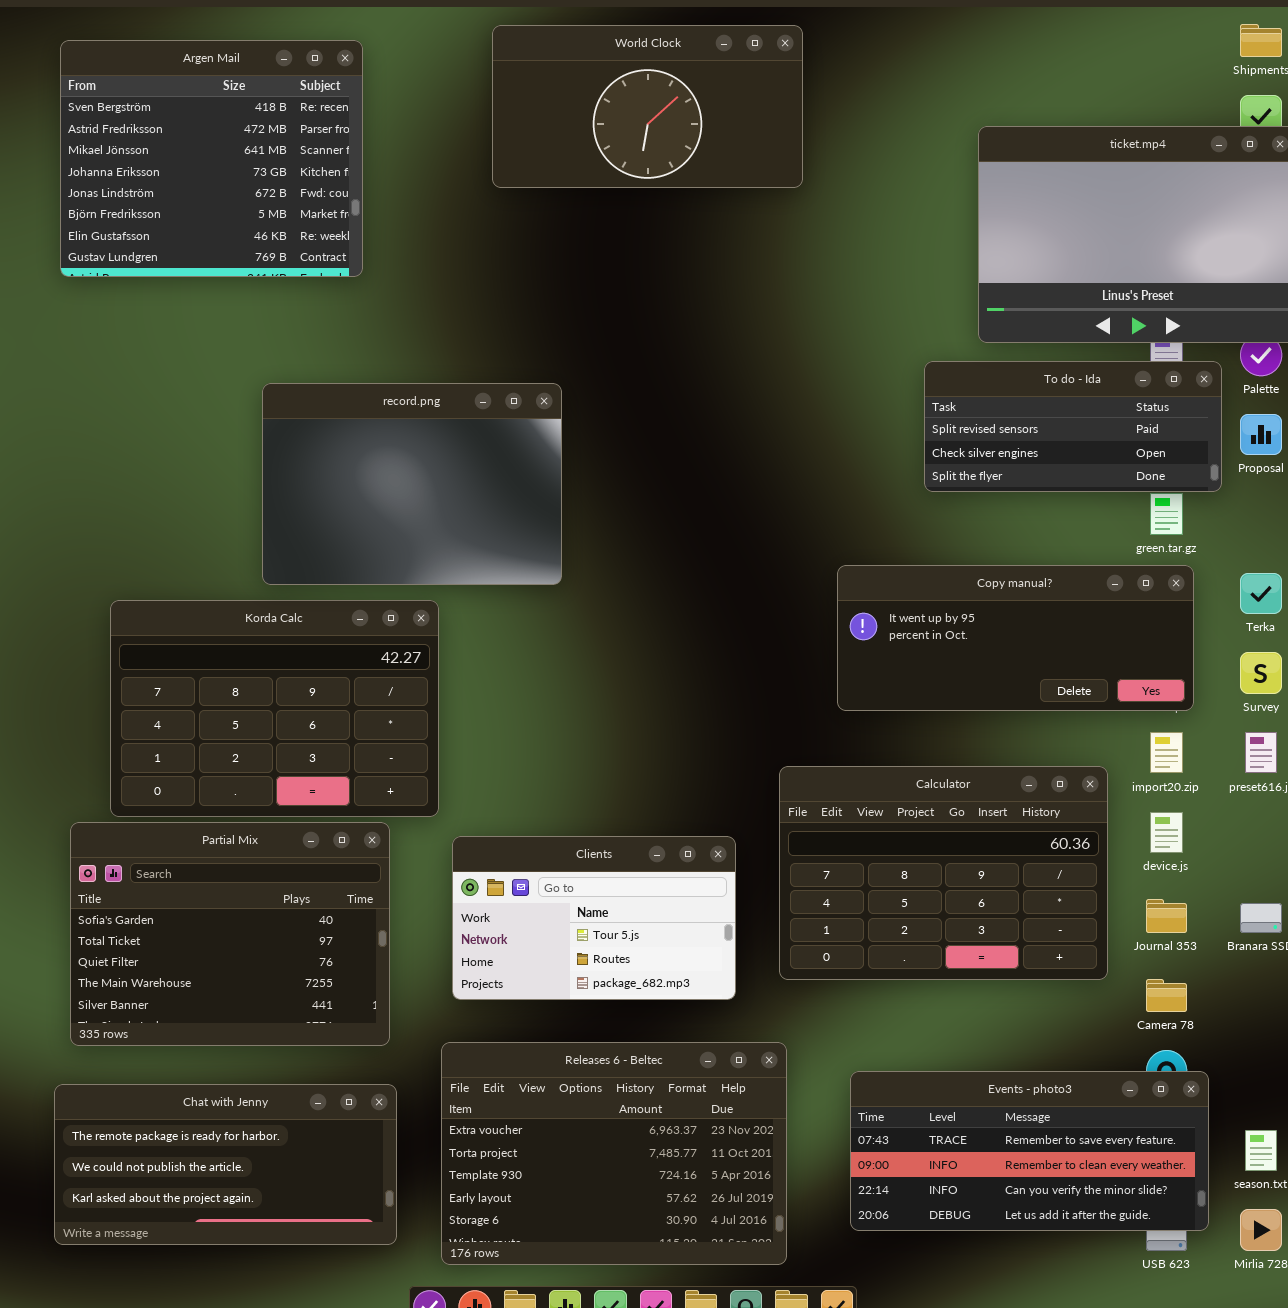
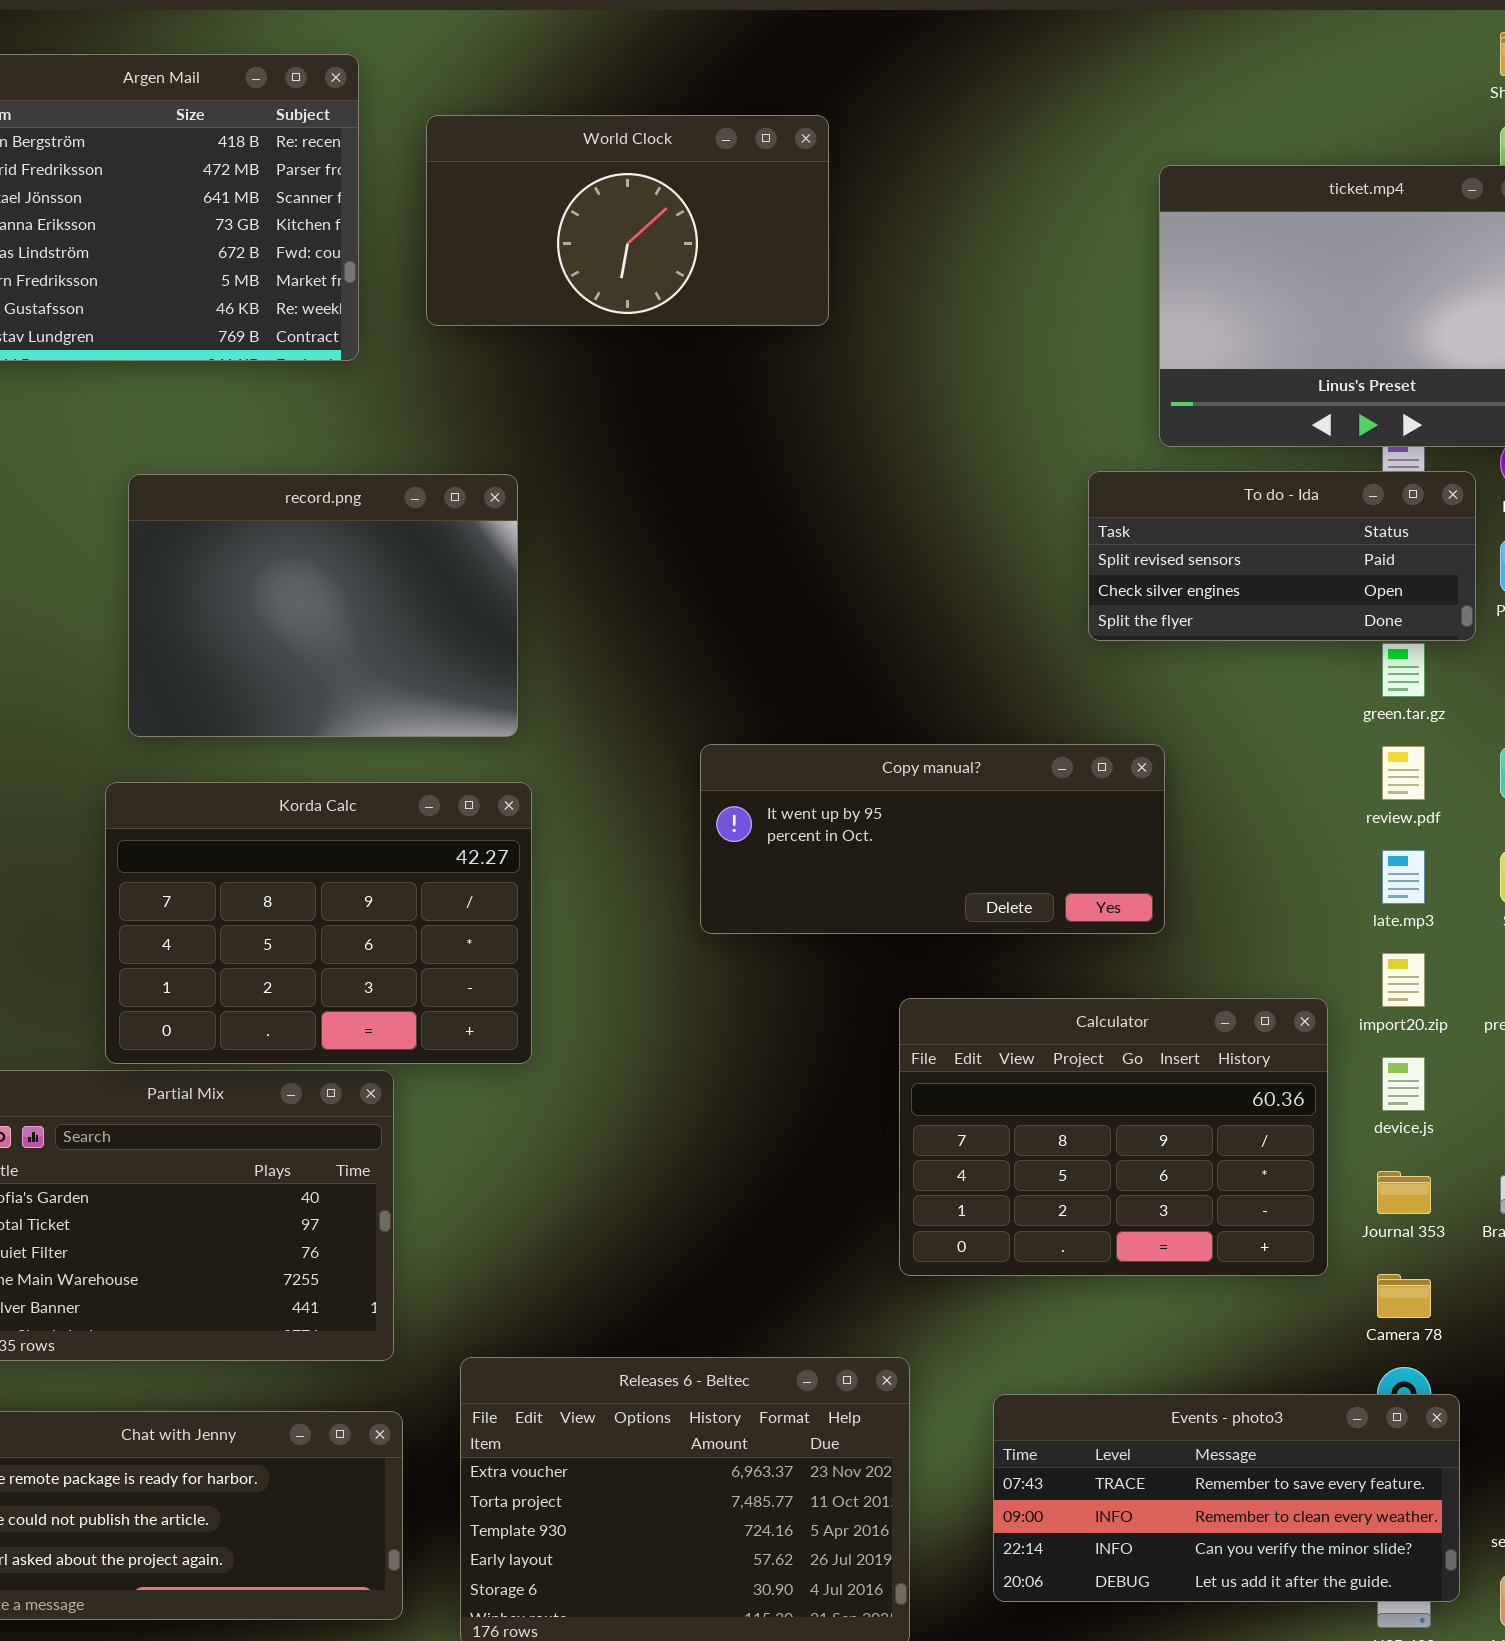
World Clock: [492,25,803,188] -> [426,115,829,326], moved
record.png: [262,383,562,585] -> [128,474,518,737], moved
Copy manual?: [837,565,1194,711] -> [700,744,1165,934], moved
Korda Calc: [110,600,439,817] -> [105,782,532,1064], moved
Clients: [452,836,736,1000] -> none, closed

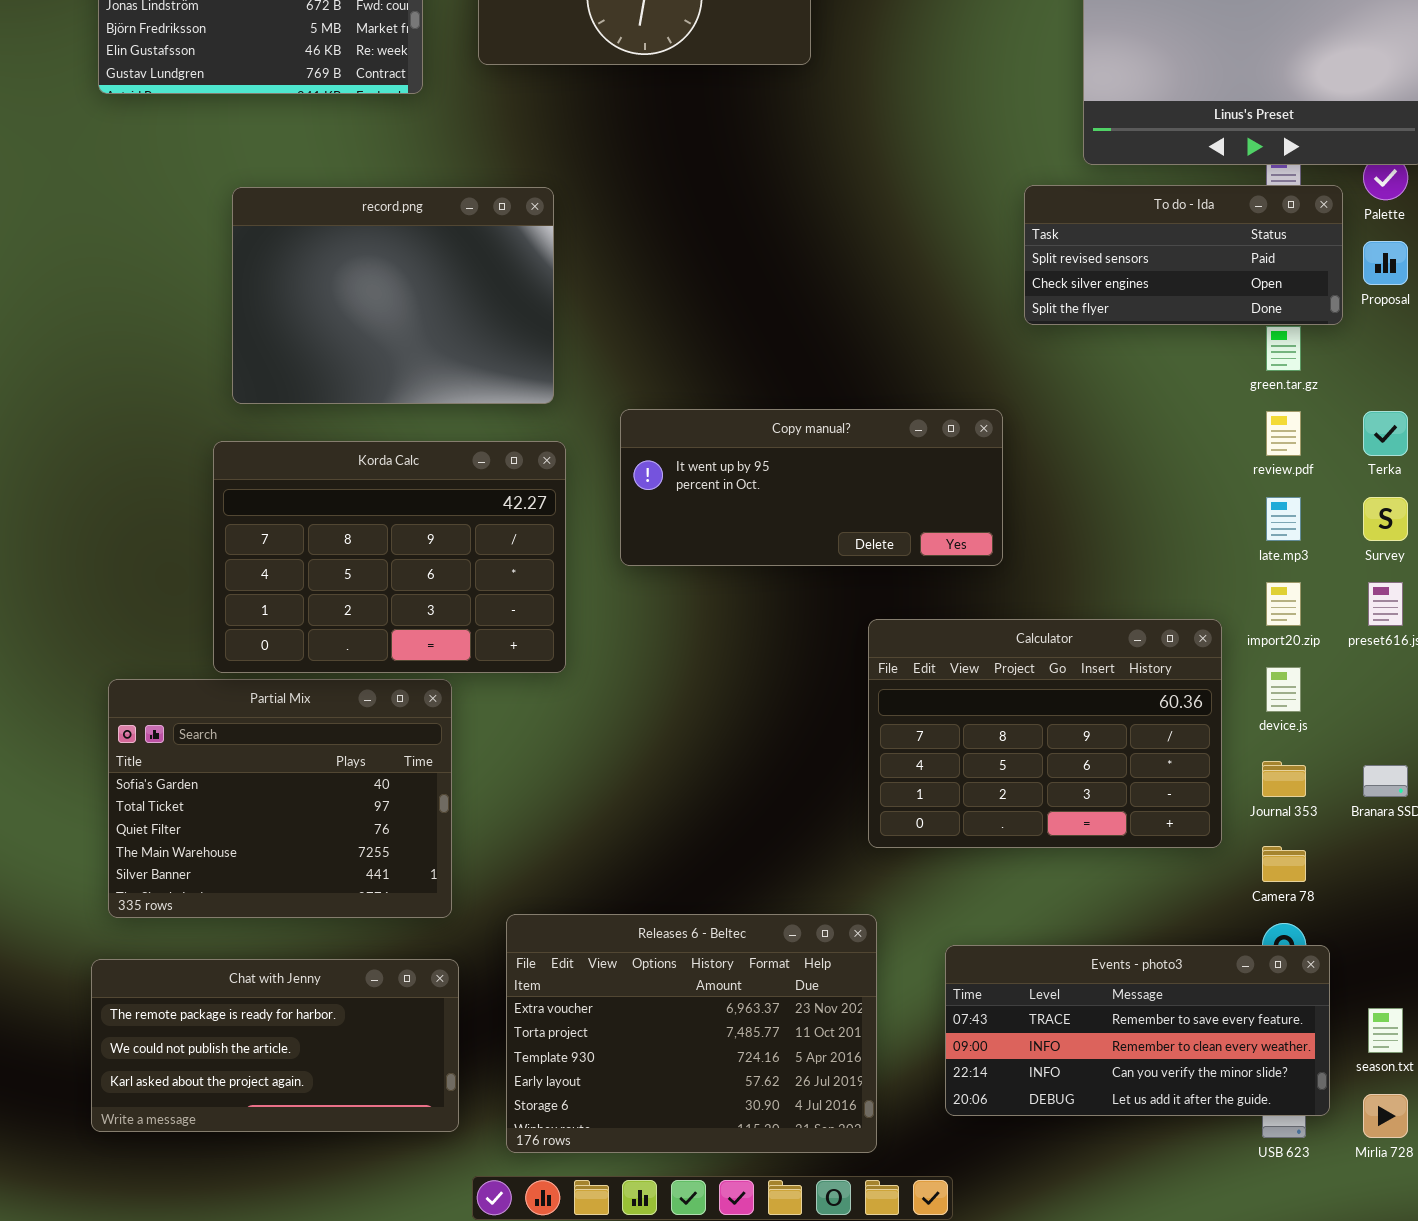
Copy manual?: [700,744,1165,934] -> [620,409,1003,566], moved

